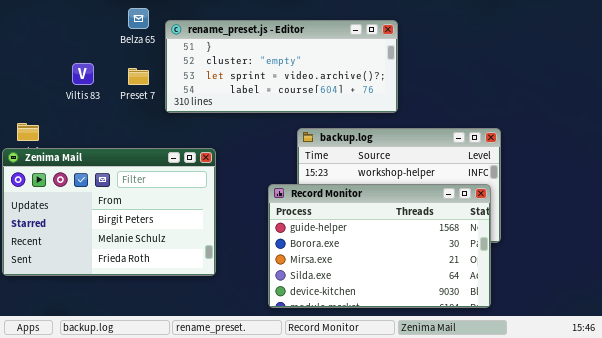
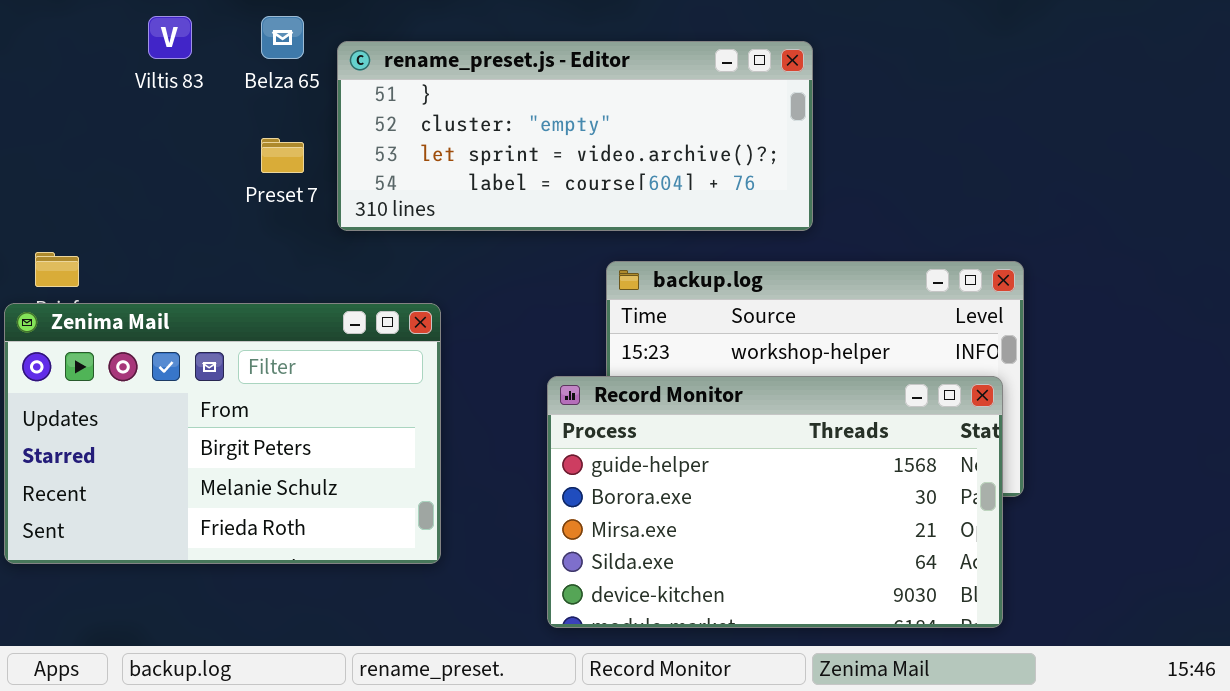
Viltis 83: [72,63,94,85] -> [148,16,192,59], moved

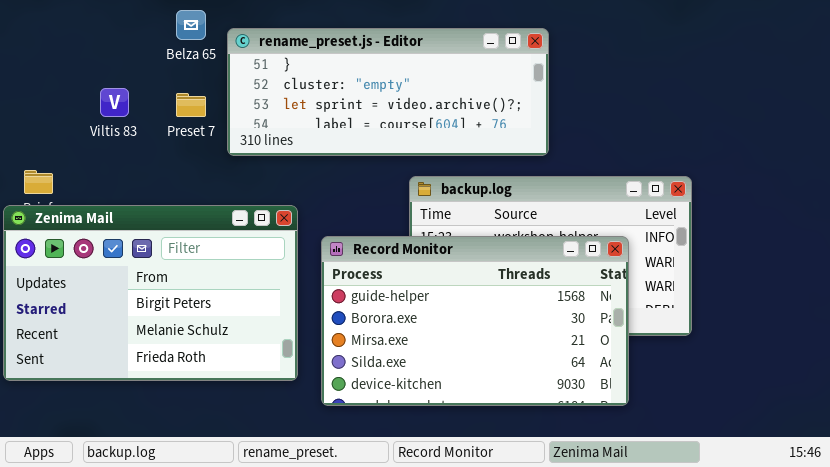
Viltis 83: [148,16,192,59] -> [100,88,129,117], moved
Record Monitor: [547,376,1003,628] -> [321,236,629,406], moved

